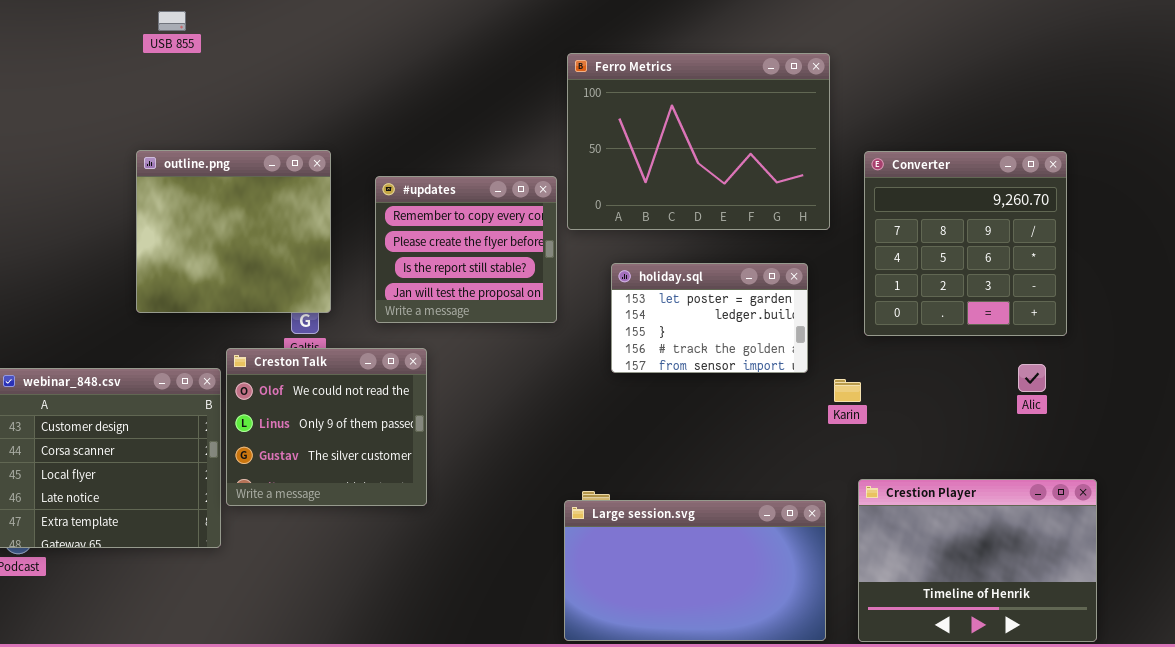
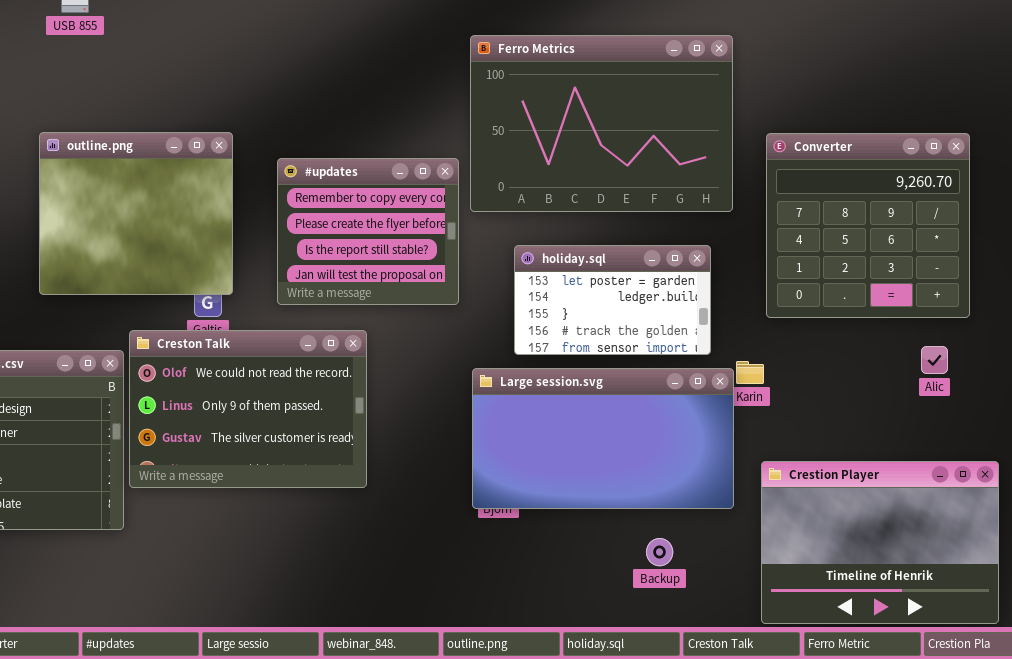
Creston Talk: [226,348,427,506] -> [129,330,367,488], resized
Large session.svg: [564,500,826,641] -> [472,368,734,509], moved

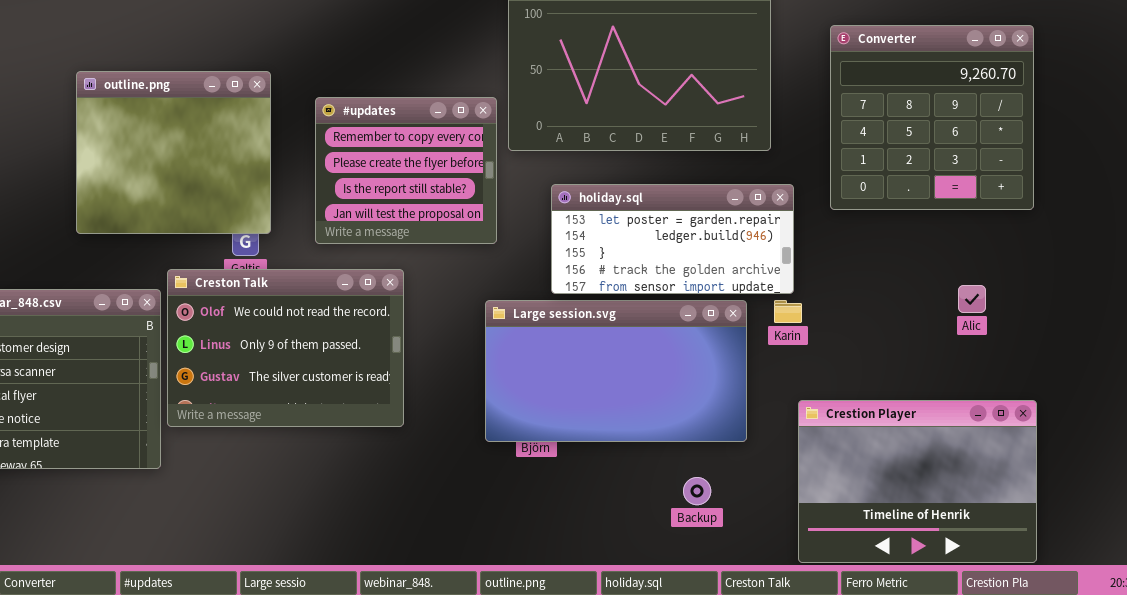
Converter: [766,133,970,318] -> [830,25,1034,210], moved
holiday.sql: [514,245,711,355] -> [551,184,794,294], resized
Large session.svg: [472,368,734,509] -> [485,300,747,442], moved

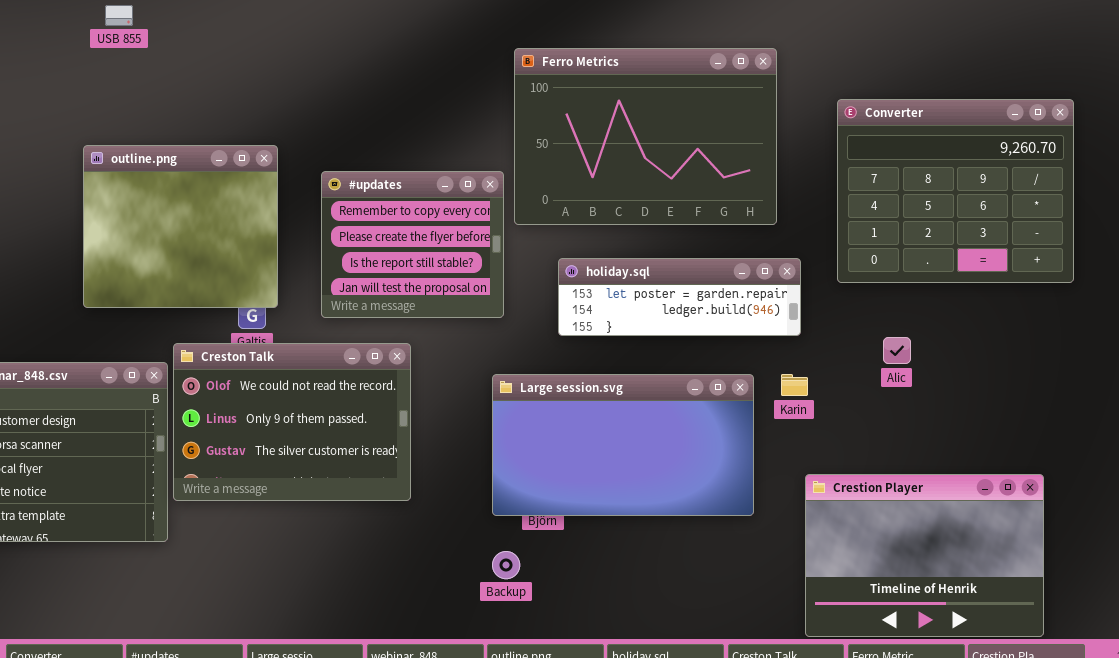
Converter: [830,25,1034,210] -> [837,99,1074,283], resized
holiday.sql: [551,184,794,294] -> [558,258,801,336], resized
Alic: [958,285,986,313] -> [883,337,911,364], moved
Backup: [683,477,711,505] -> [492,551,520,579], moved

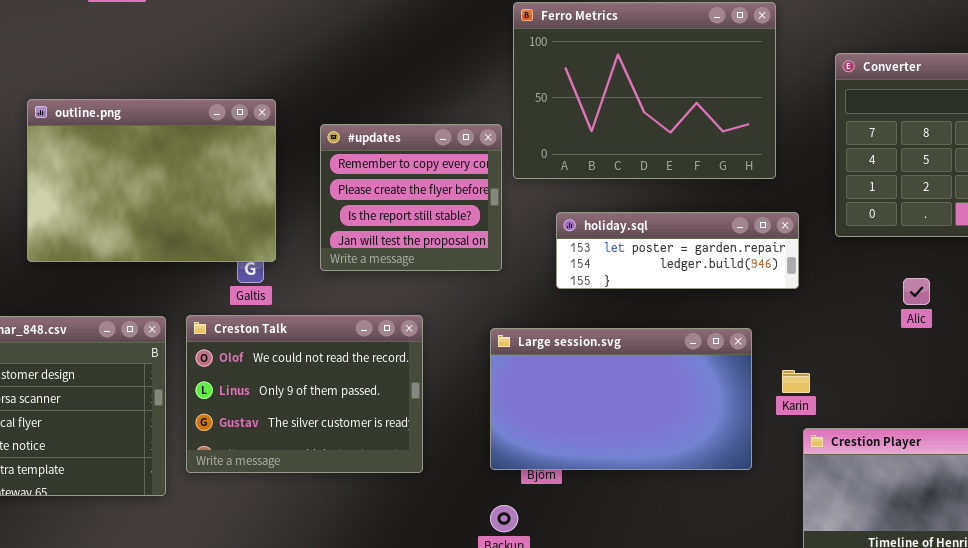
outline.png: [83,145,278,308] -> [27,99,276,262], resized
Alic: [883,337,911,364] -> [903,278,930,305], moved
Creston Talk: [173,343,411,501] -> [186,315,423,473], moved
Karin: [781,374,808,396] -> [782,370,810,393], moved

